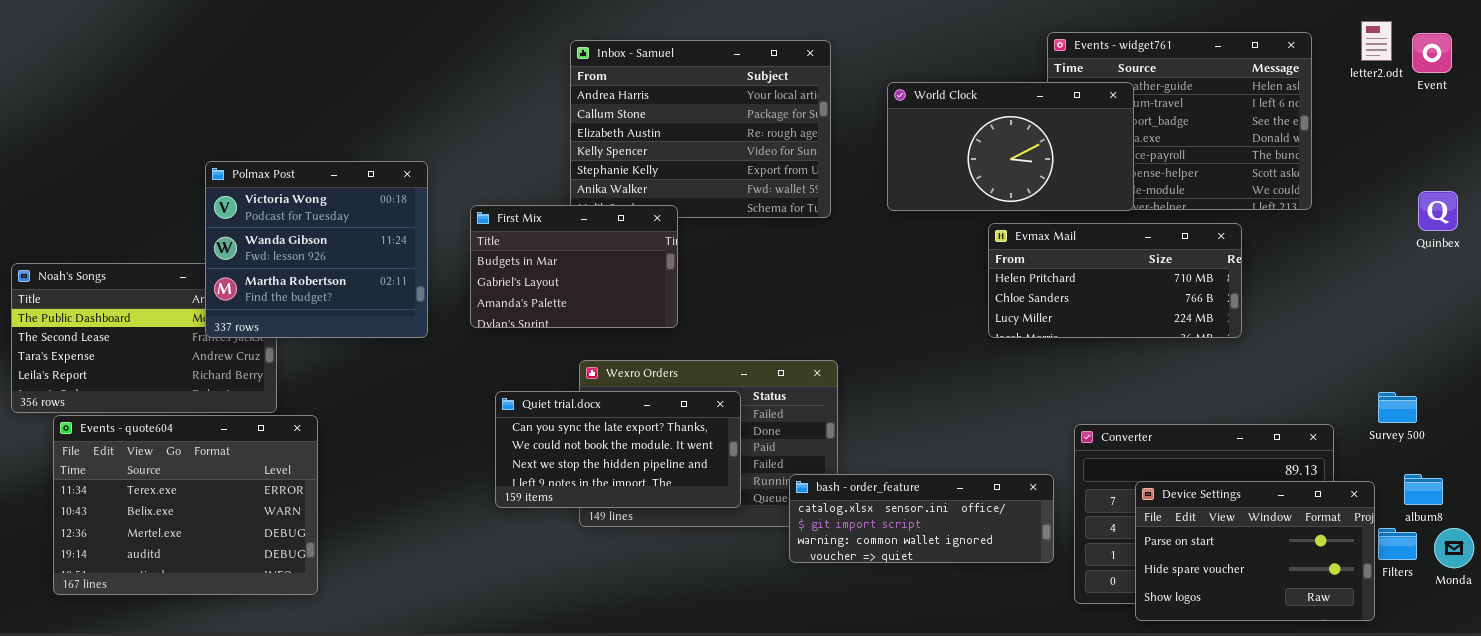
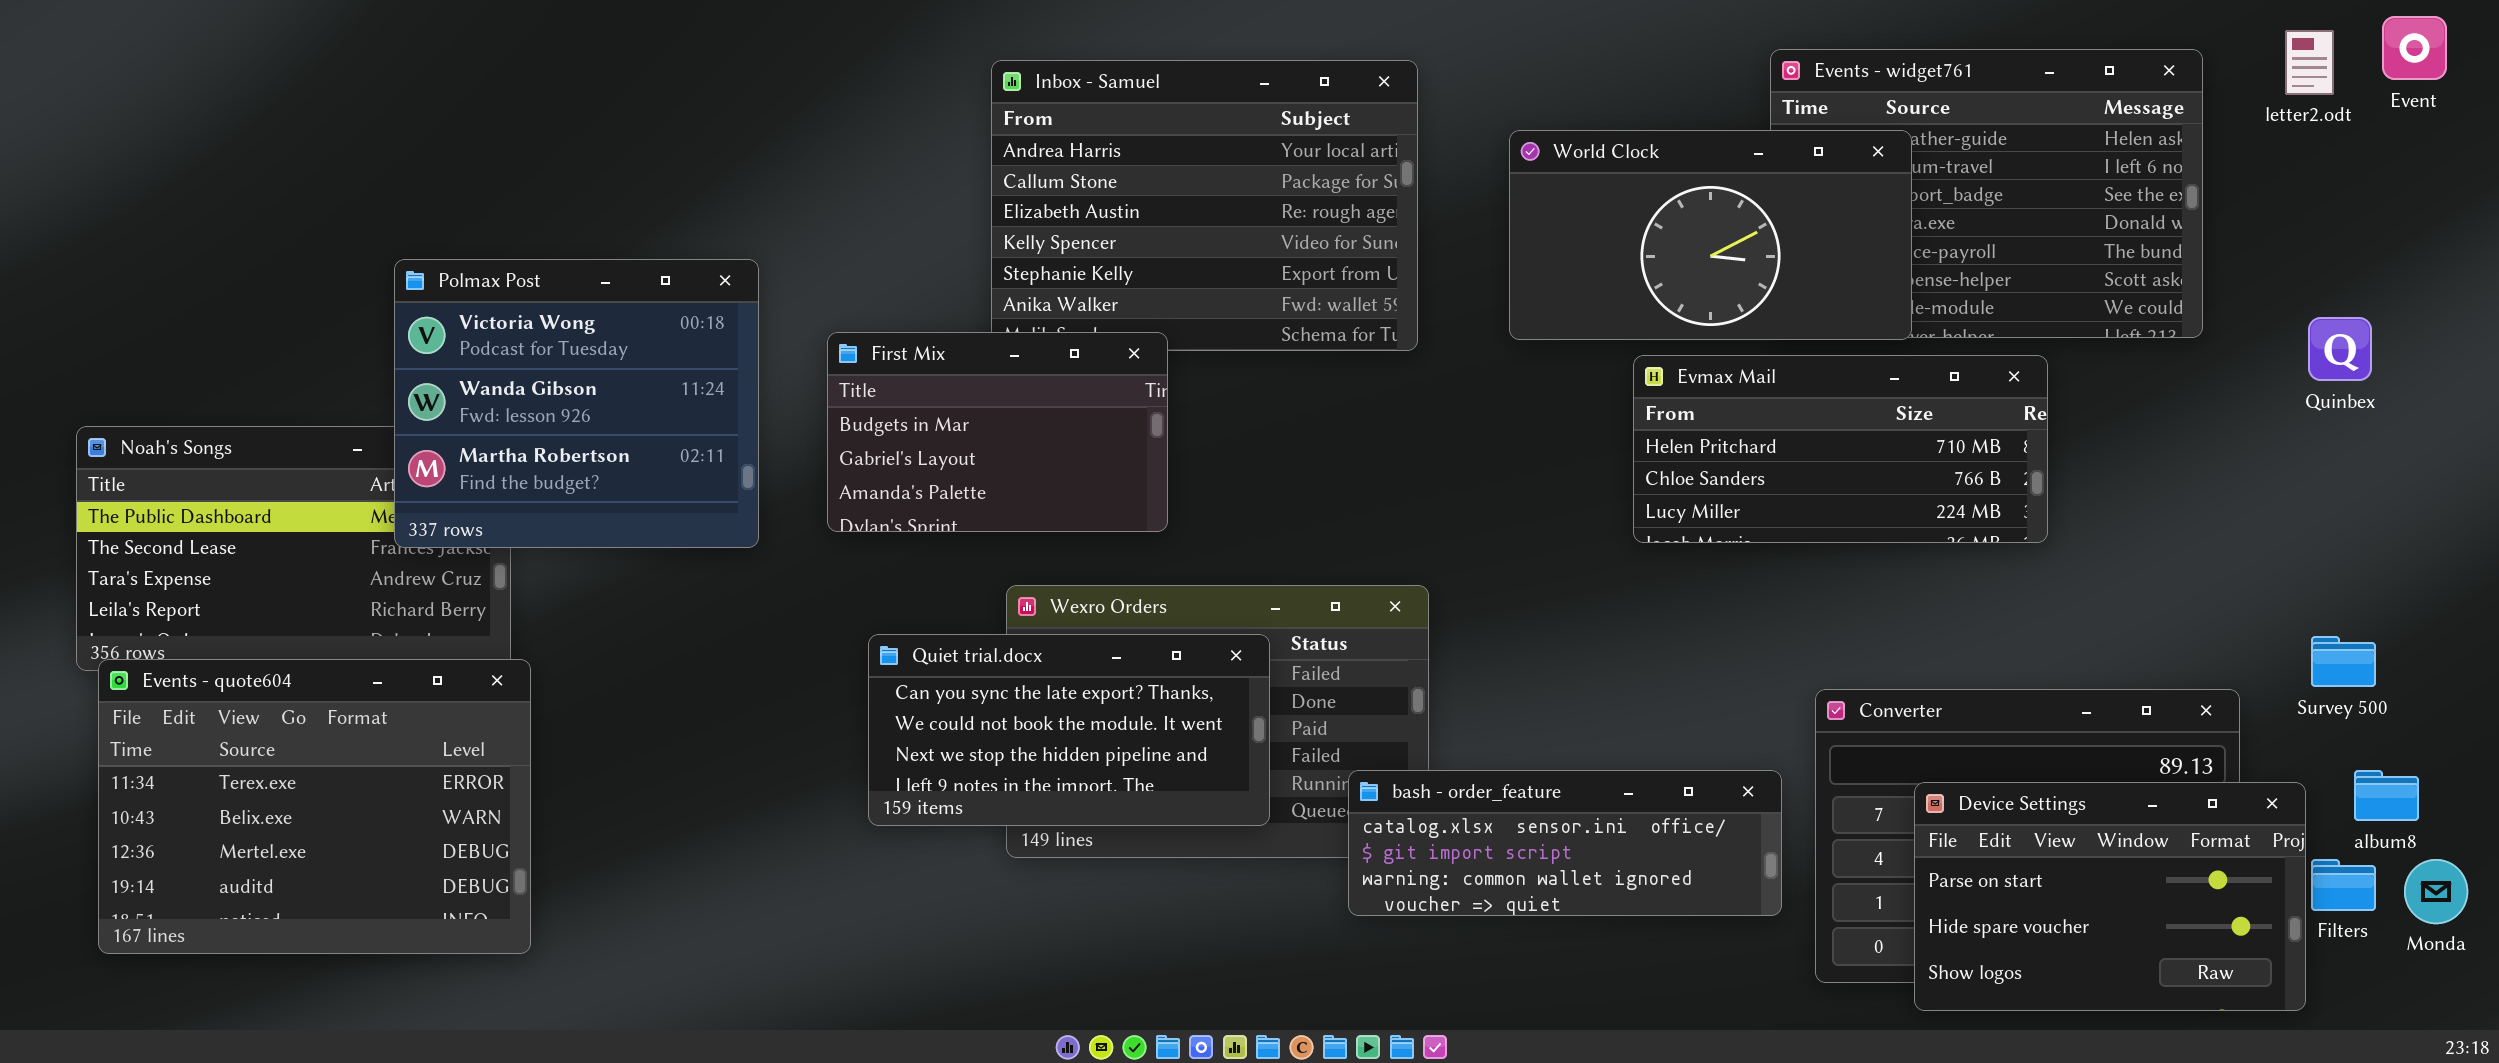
Event: [1412,33,1452,73] -> [2382,16,2447,80], moved
Quinbex: [1418,191,1458,231] -> [2308,317,2372,381], moved
Evmax Mail: [988,223,1242,338] -> [1633,355,2048,543], moved
Events - quote604: [53,415,318,595] -> [98,659,531,954], moved

